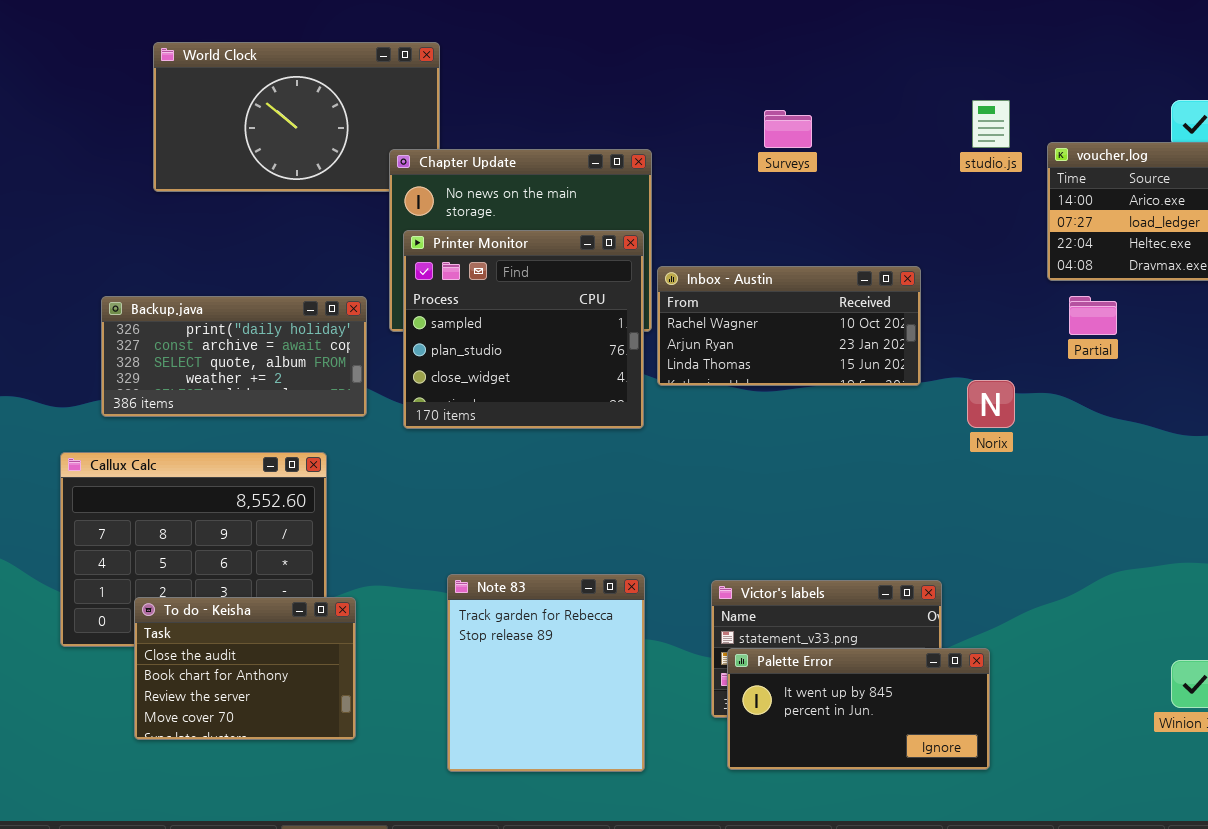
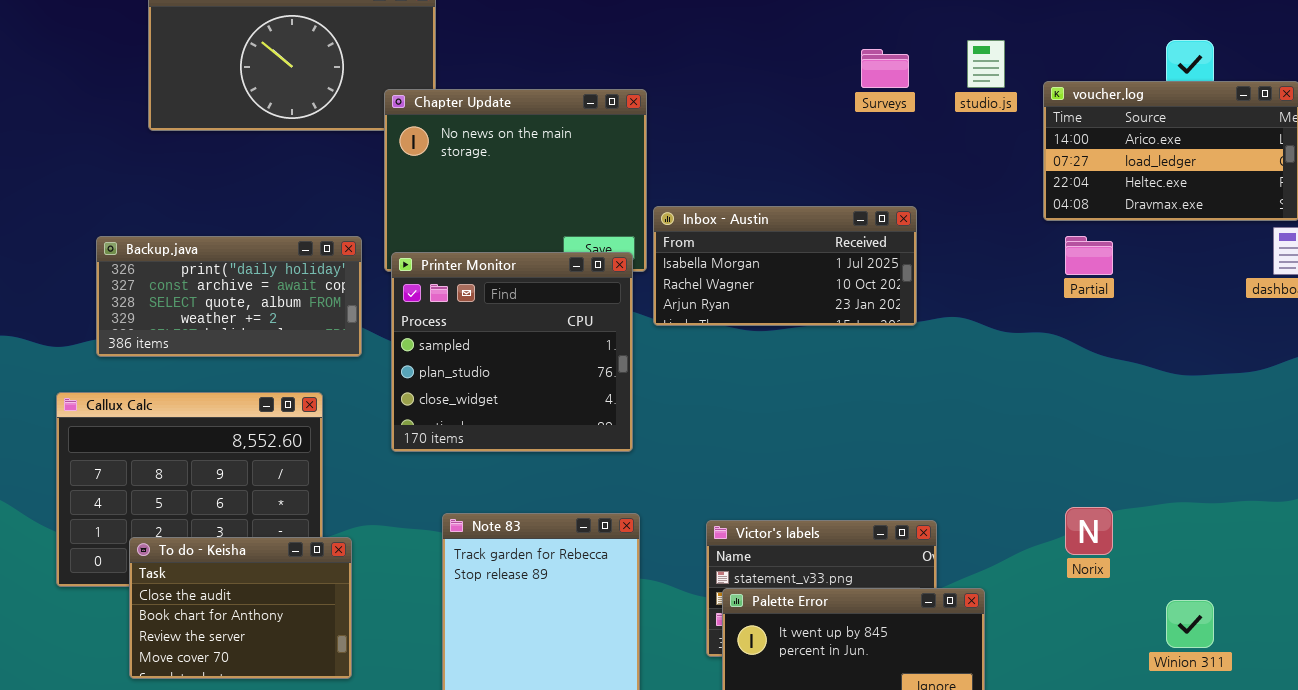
Surveys: [764,110,812,148] -> [861,49,909,88], moved
Printer Monitor: [403,230,644,429] -> [391,252,633,452], moved
Inbox - Austin: [657,266,921,386] -> [653,206,917,326], scrolled up 1 row
Norix: [967,380,1015,428] -> [1065,507,1113,555], moved

